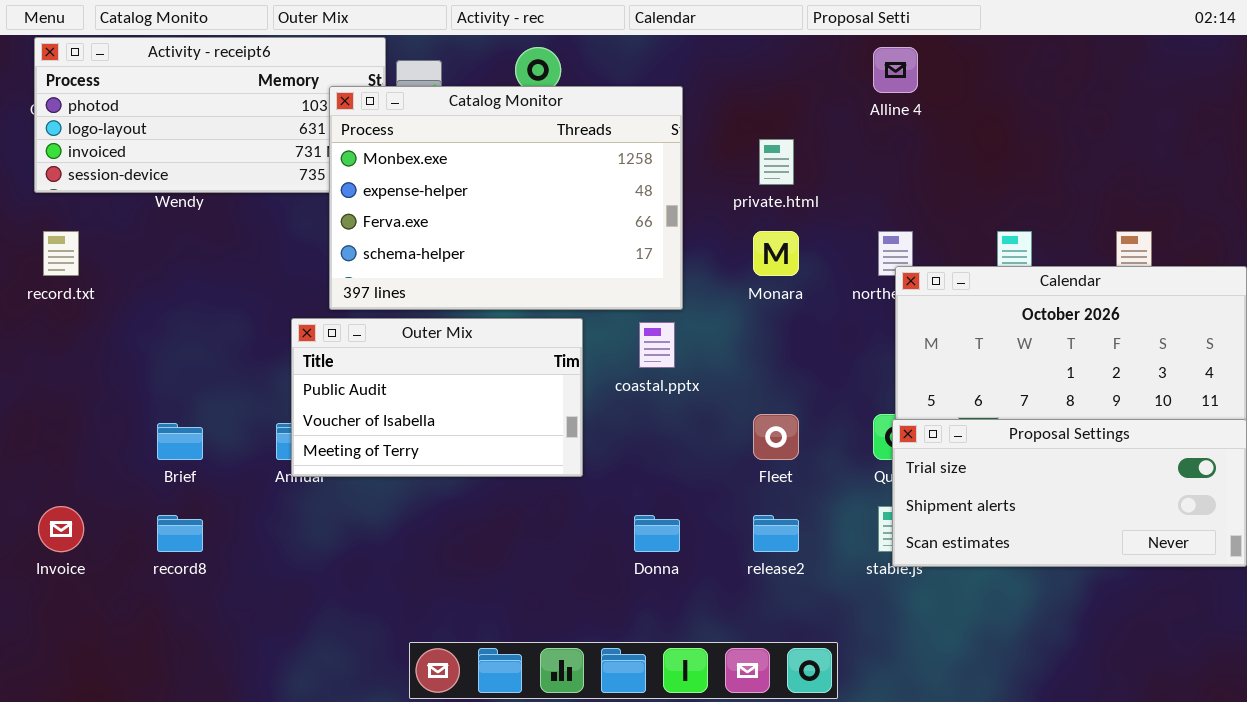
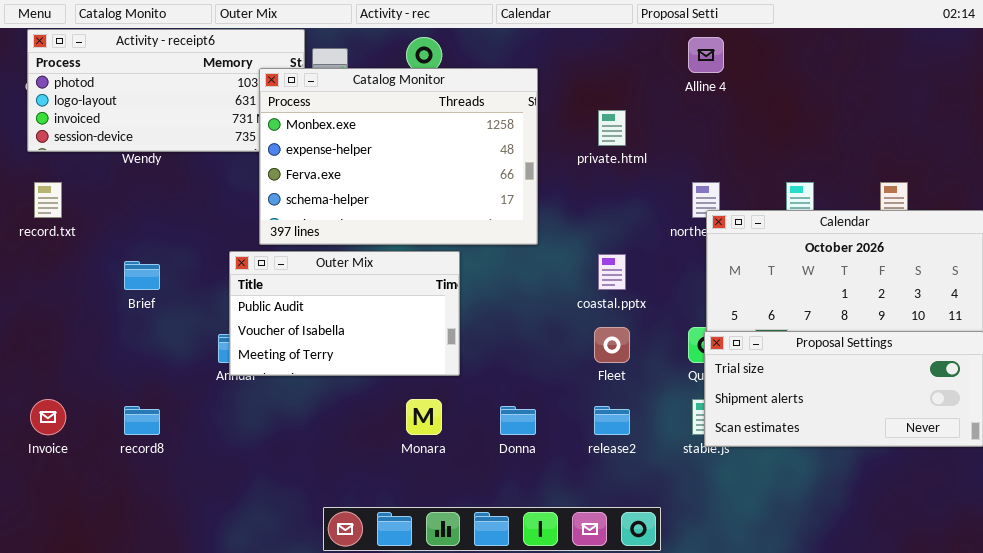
Monara: [753,231,799,276] -> [406,399,442,435], moved
coastal.pptx: [639,322,675,368] -> [598,254,626,290], moved
Brief: [157,423,203,460] -> [124,261,160,290], moved

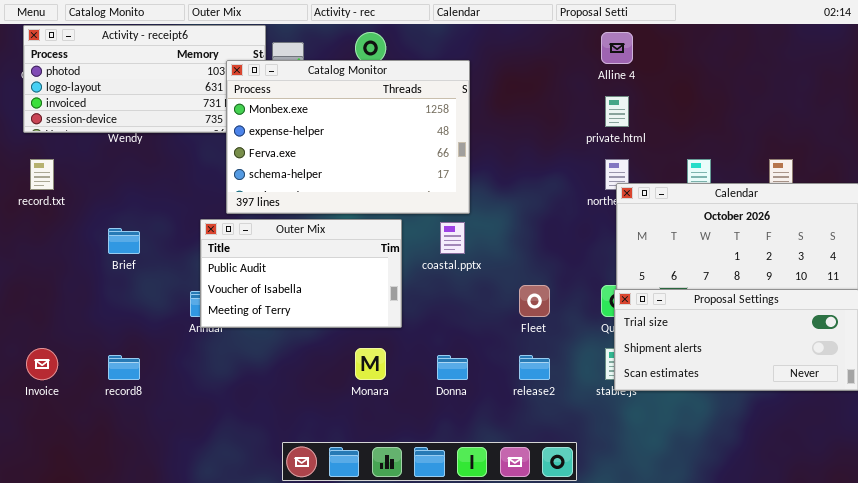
private.html: [598,110,626,146] -> [605,96,629,127], moved
coastal.pptx: [598,254,626,290] -> [440,222,465,254], moved

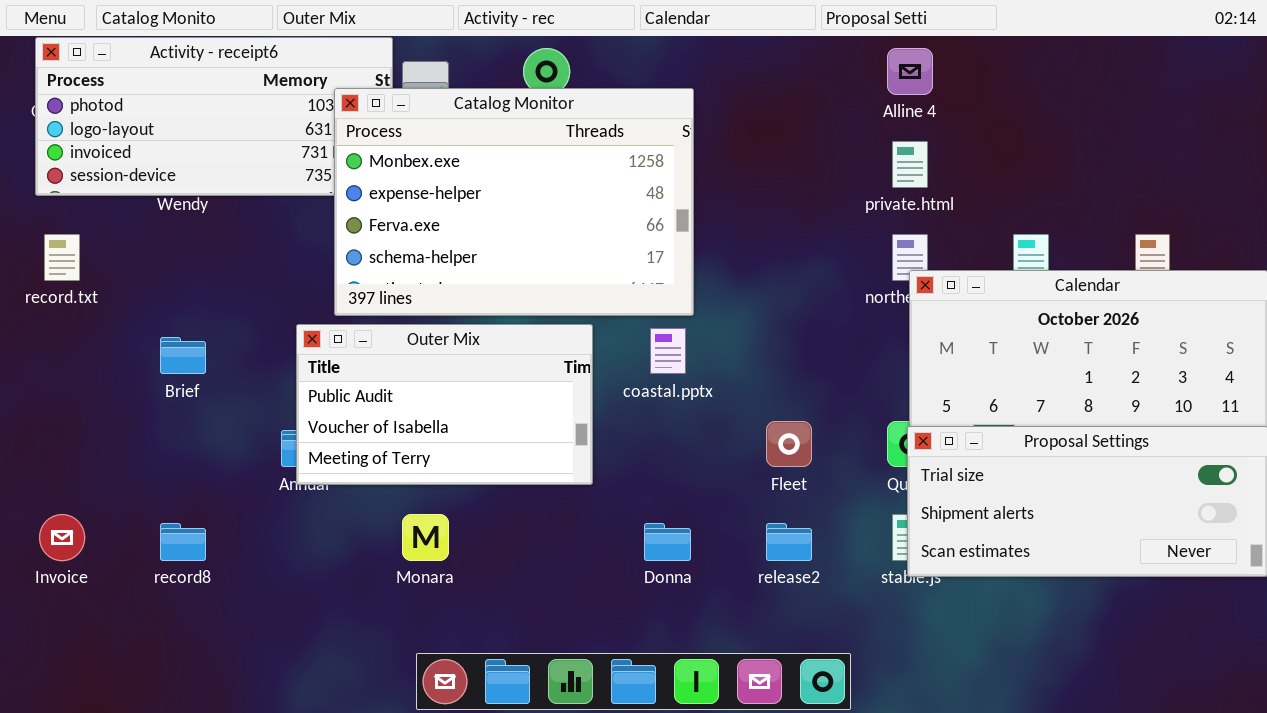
Monara: [355,348,386,380] -> [402,514,449,561], moved

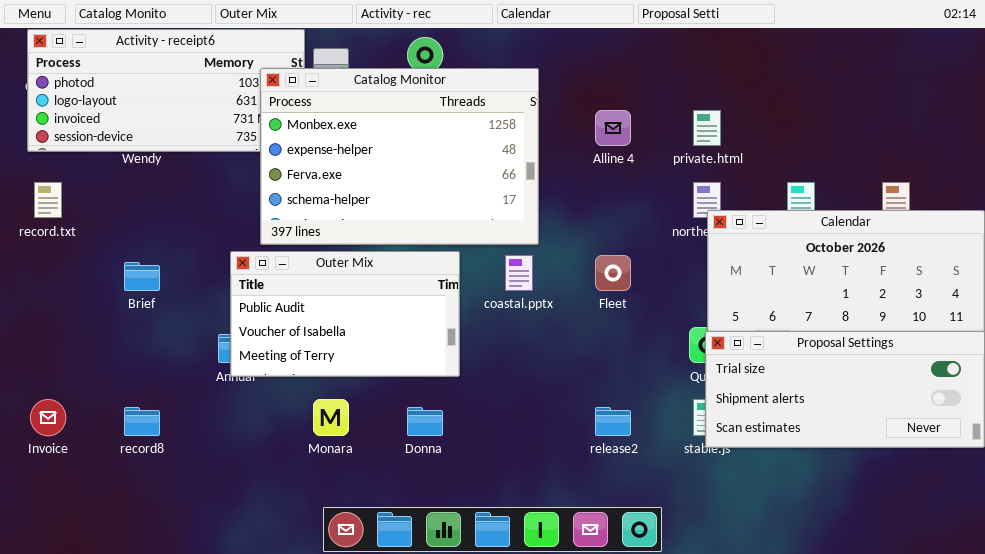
Alline 4: [887,48,933,95] -> [595,110,631,146], moved
Fleet: [766,421,812,467] -> [595,255,631,291], moved
Donna: [644,523,691,561] -> [407,407,443,436], moved

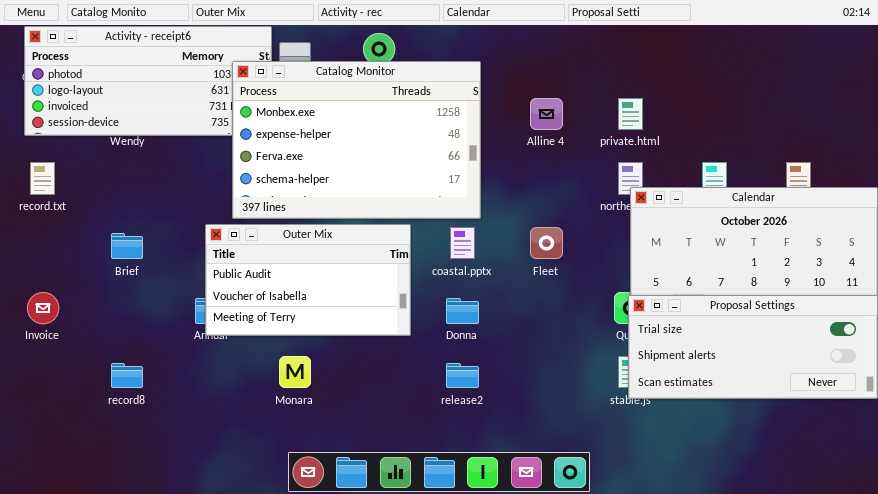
Invoice: [30,399,66,436] -> [27,292,59,324], moved
Donna: [407,407,443,436] -> [446,298,479,324], moved
release2: [595,407,631,436] -> [446,363,479,388], moved

